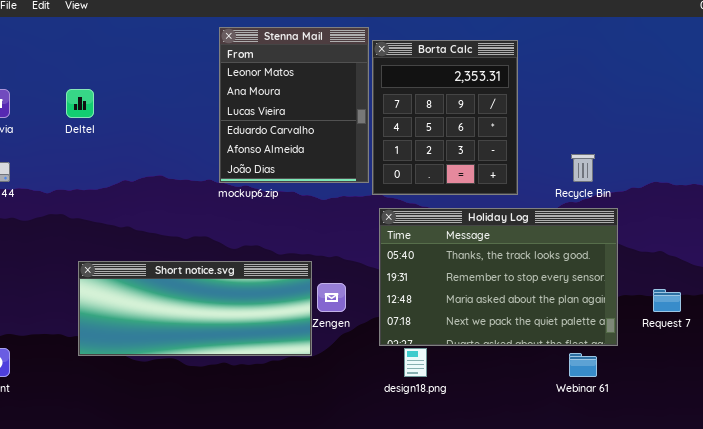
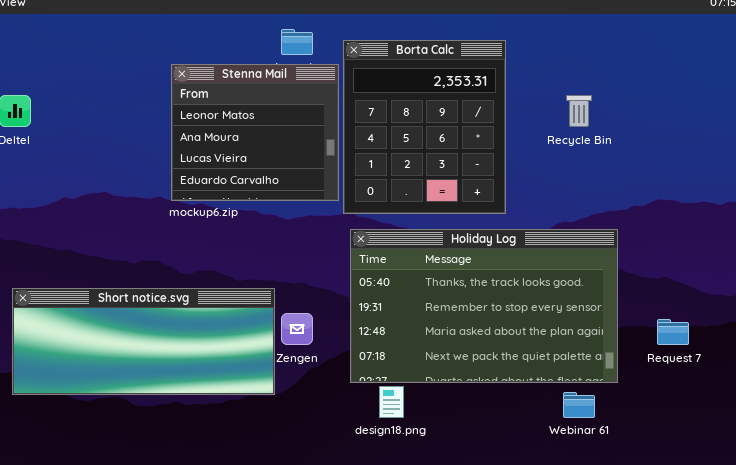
Stenna Mail: [219,27,369,183] -> [171,64,339,201], resized
Recycle Bin: [571,154,595,182] -> [566,95,592,127], moved

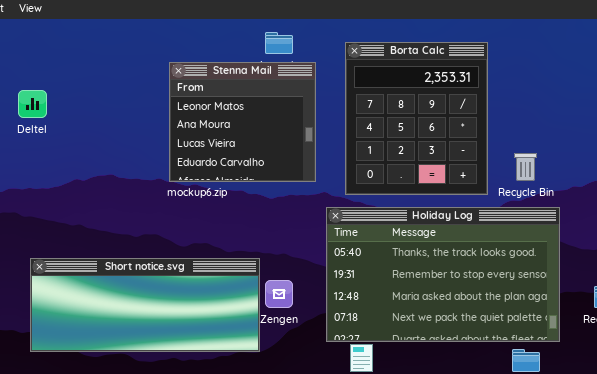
Borta Calc: [343,40,506,214] -> [345,42,488,195], moved
Recycle Bin: [566,95,592,127] -> [514,153,537,181], moved

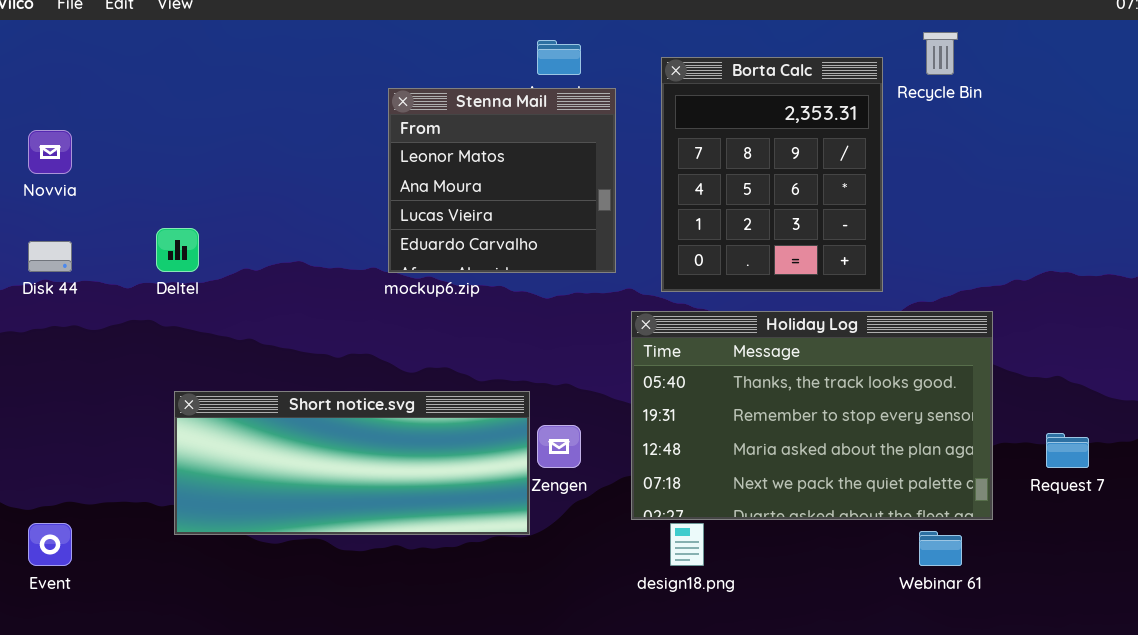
Deltel: [18,90,47,118] -> [156,228,199,272], moved
Recycle Bin: [514,153,537,181] -> [923,32,958,75], moved

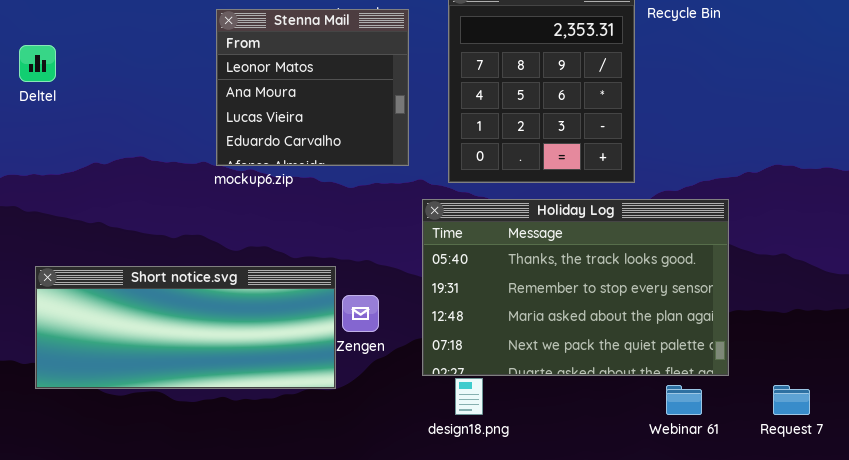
Deltel: [156,228,199,272] -> [19,45,56,82], moved
Request 7: [1046,433,1089,468] -> [773,385,810,415], moved

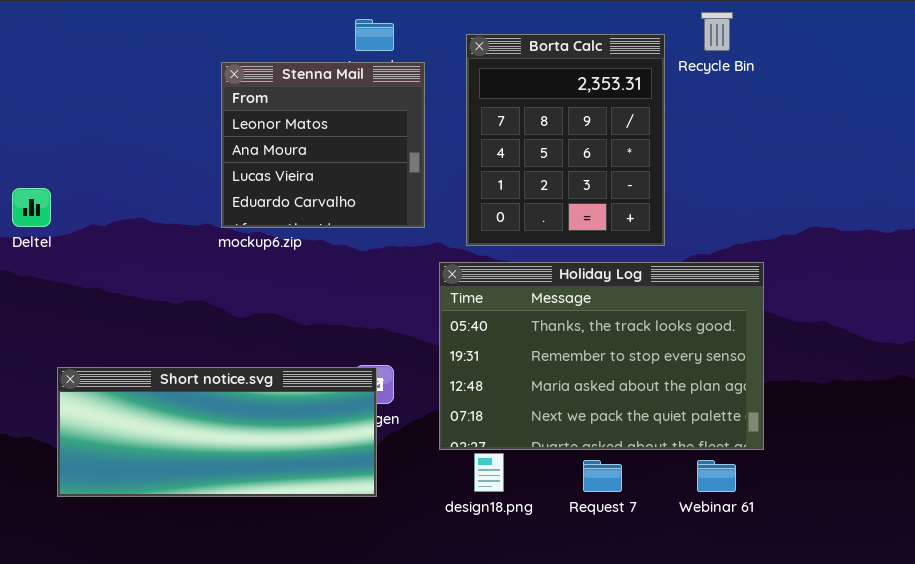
Deltel: [19,45,56,82] -> [12,188,51,227], moved
Short notice.svg: [35,266,336,389] -> [57,367,377,497], moved
Request 7: [773,385,810,415] -> [583,460,622,492], moved

